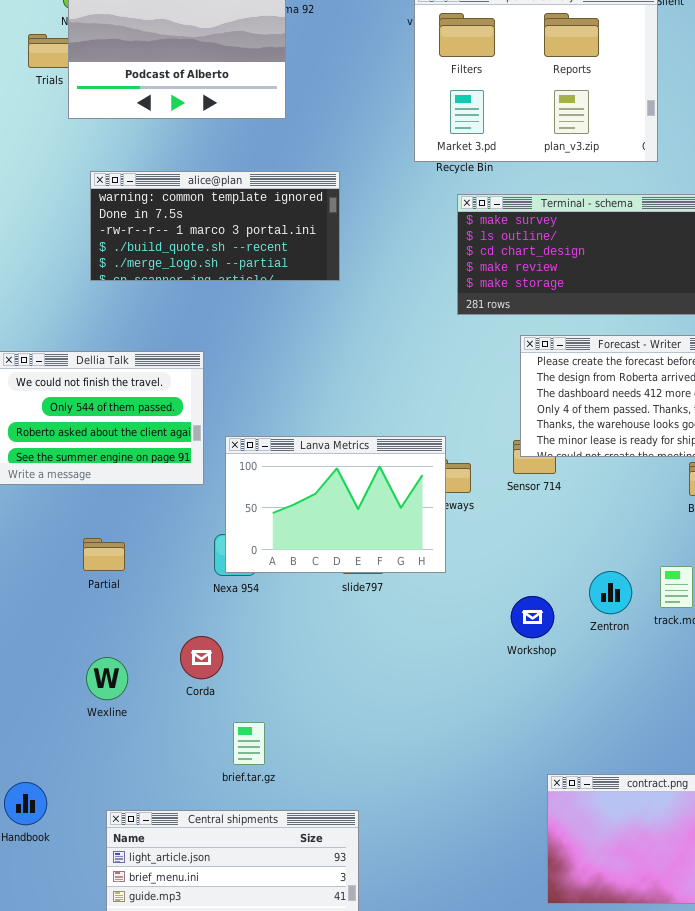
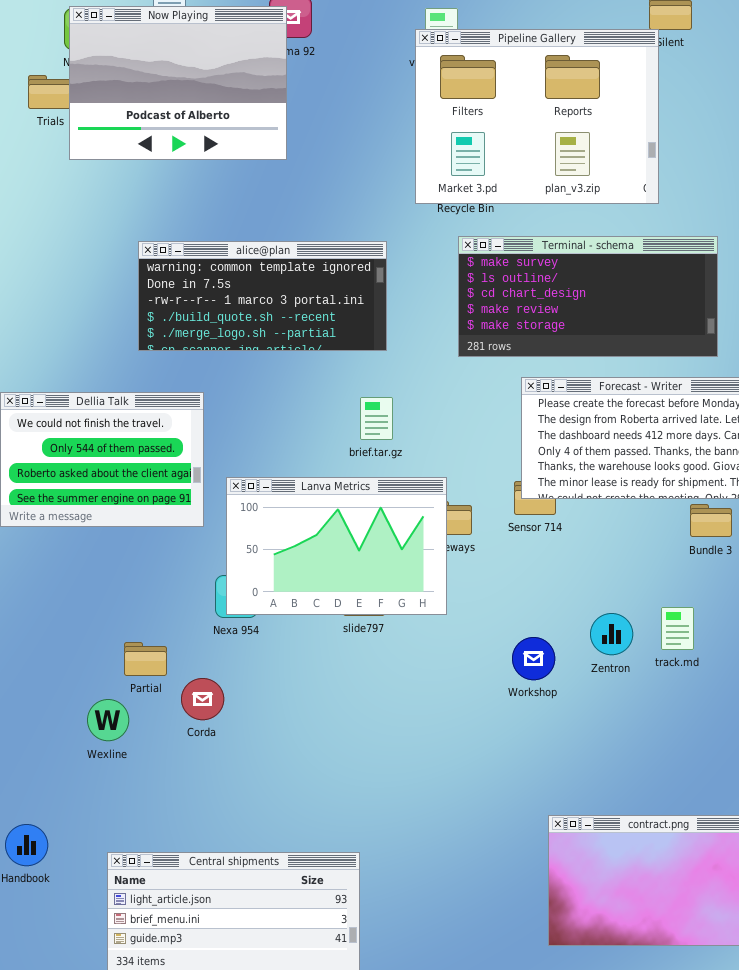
alice@plan: [90,171,340,281] -> [138,241,387,351], moved
Partial: [83,538,125,571] -> [124,642,167,676], moved
brief.tar.gz: [233,722,265,765] -> [360,397,393,440], moved

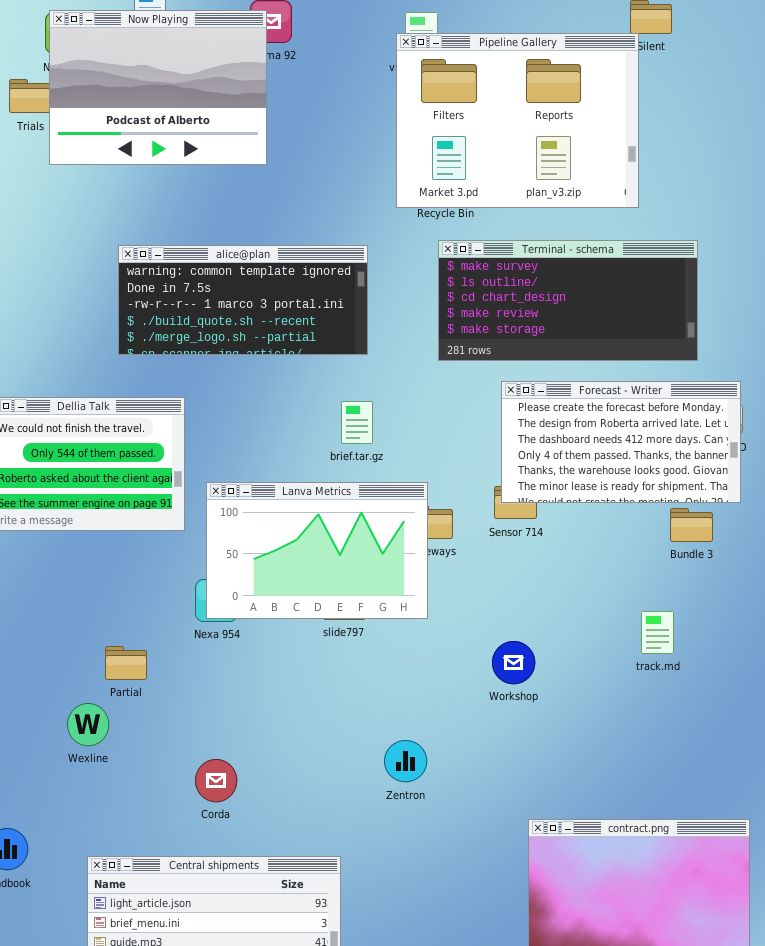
Zentron: [590,613,633,655] -> [384,740,427,782], moved
Corda: [181,678,224,720] -> [195,759,237,802], moved

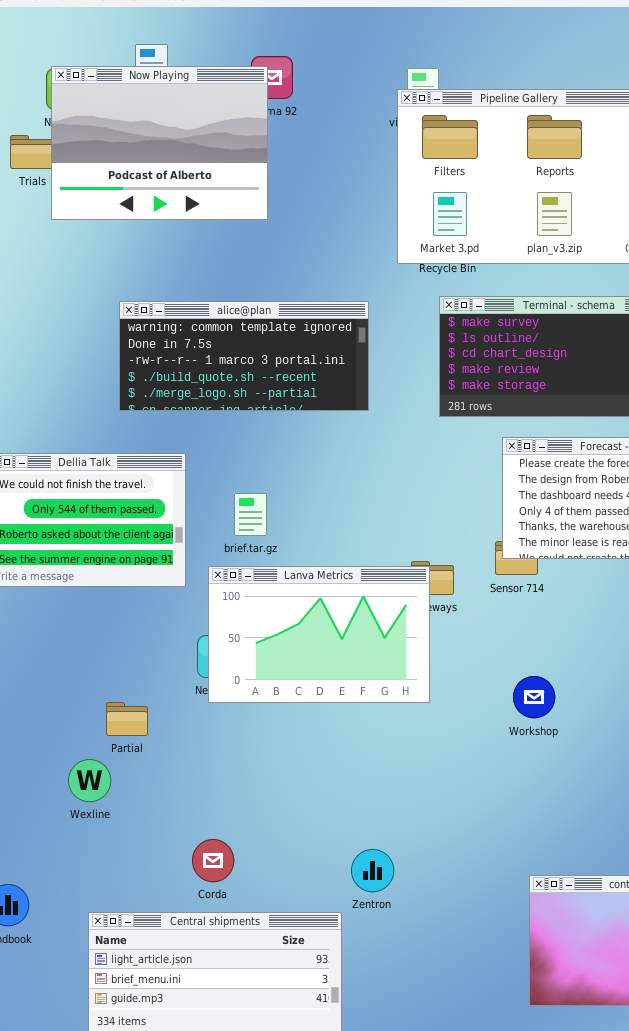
brief.tar.gz: [341,401,373,444] -> [234,493,267,536], moved
Lanva Metrics: [206,482,428,619] -> [208,566,430,703], moved
Workshop: [492,641,535,684] -> [513,676,555,718], moved
Zentron: [384,740,427,782] -> [351,849,394,892], moved
Corda: [195,759,237,802] -> [192,839,234,882], moved

